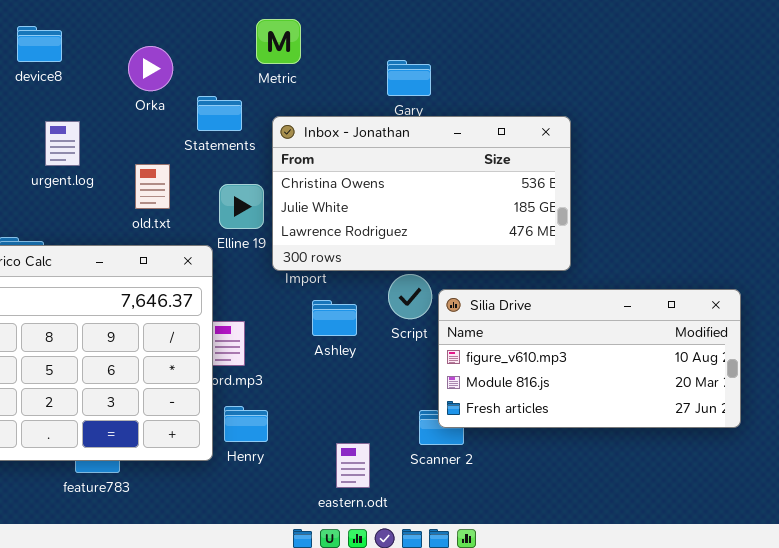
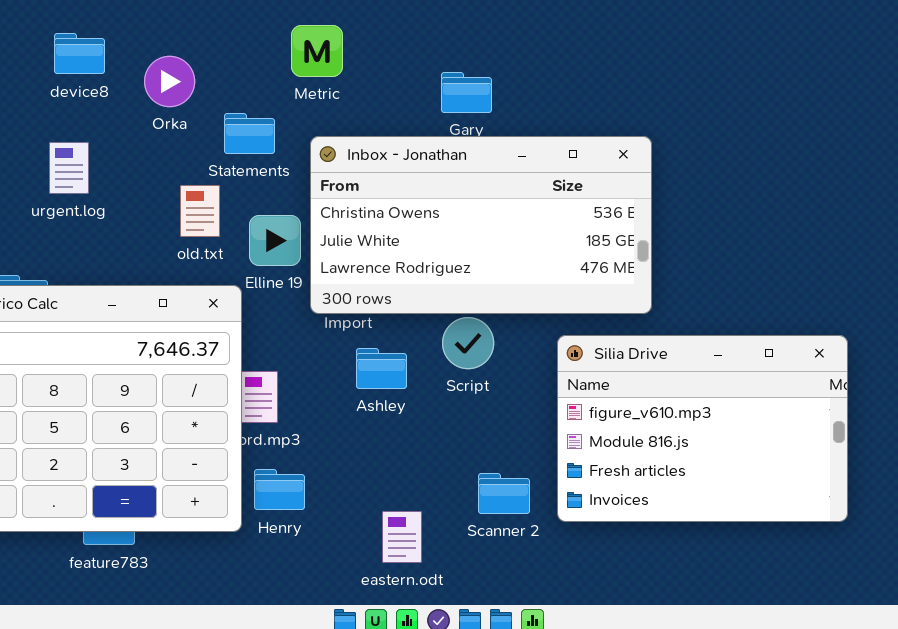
device8: [17,26,62,62] -> [54,33,105,74], moved
old.txt: [135,164,170,209] -> [180,185,220,237], moved
Silia Drive: [438,289,741,428] -> [557,335,848,522], resized

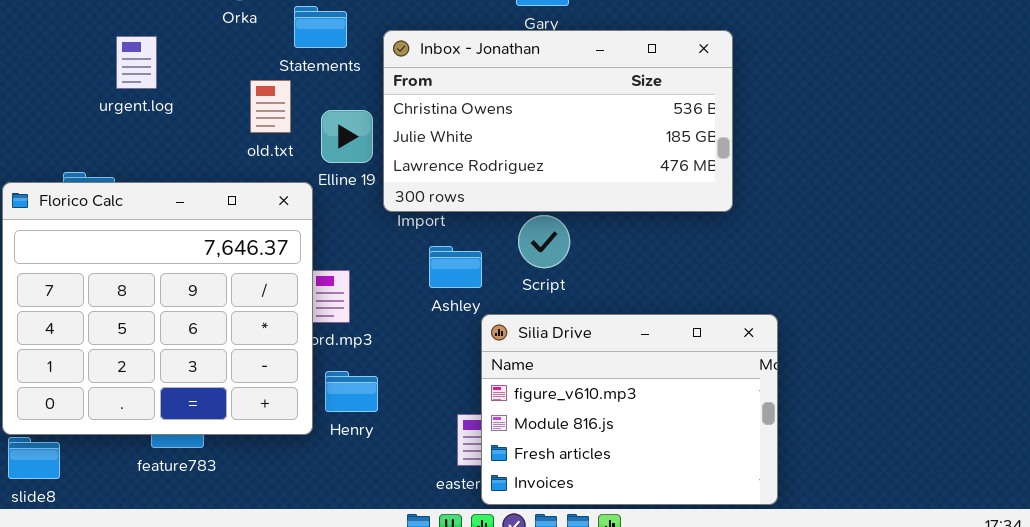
Silia Drive: [557,335,848,522] -> [481,314,778,505], moved

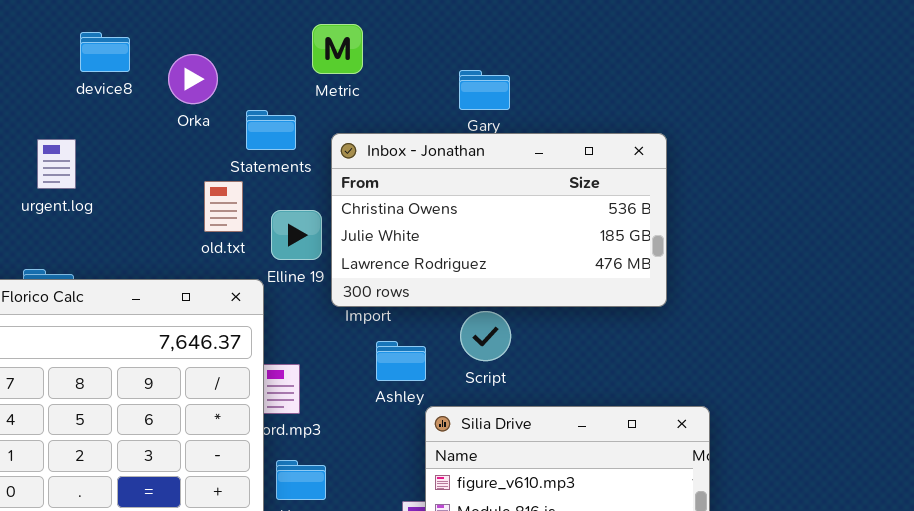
urgent.log: [116,36,157,89] -> [37,139,76,189], moved

